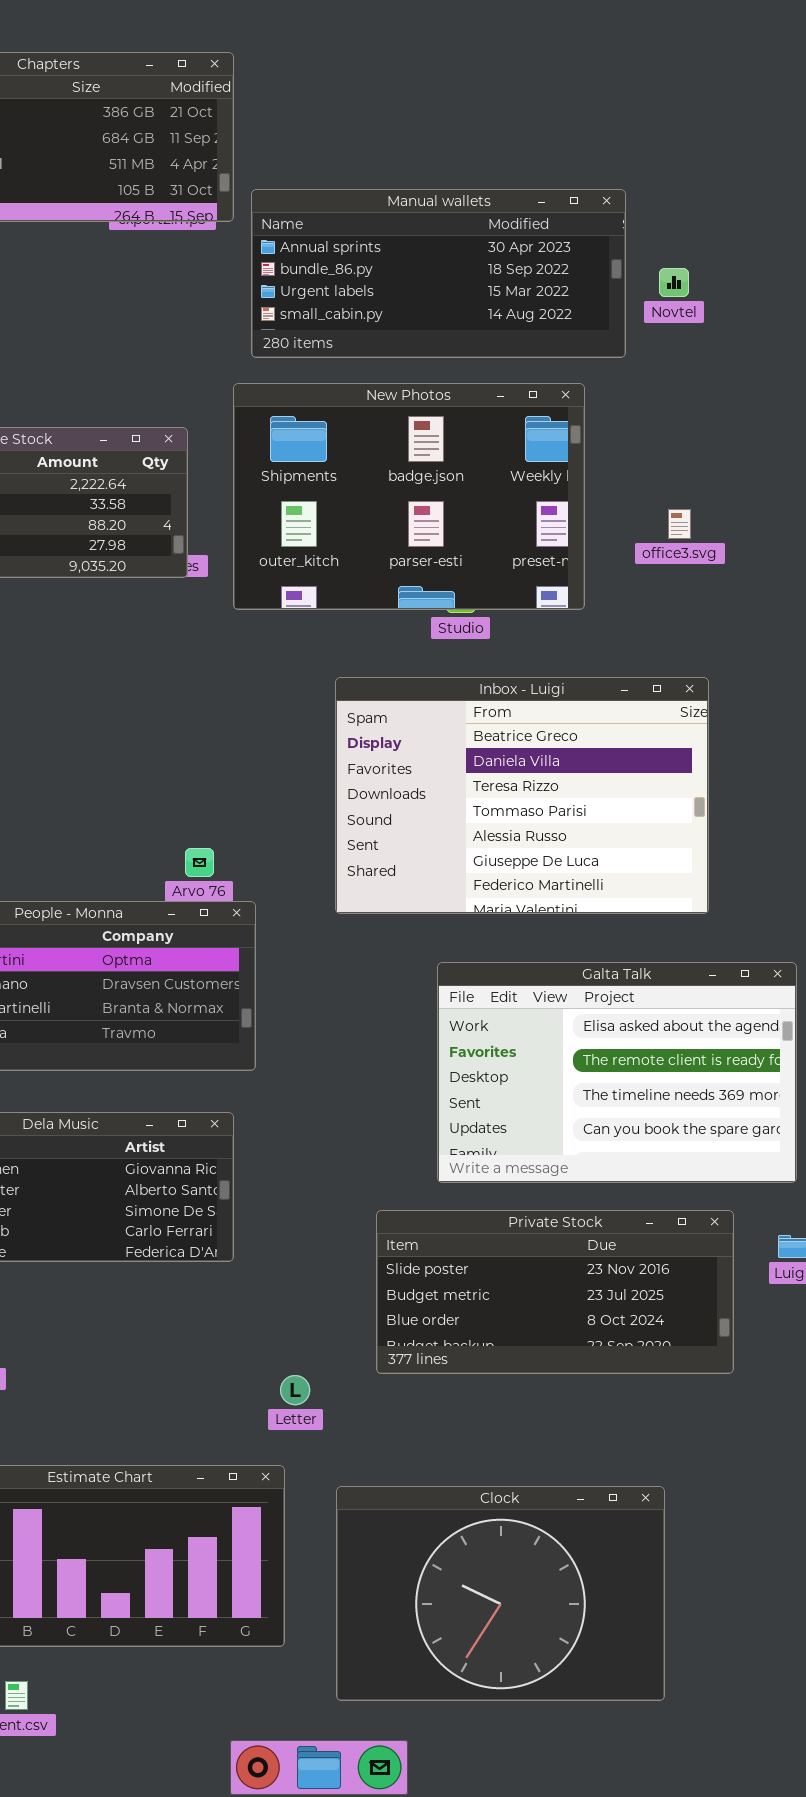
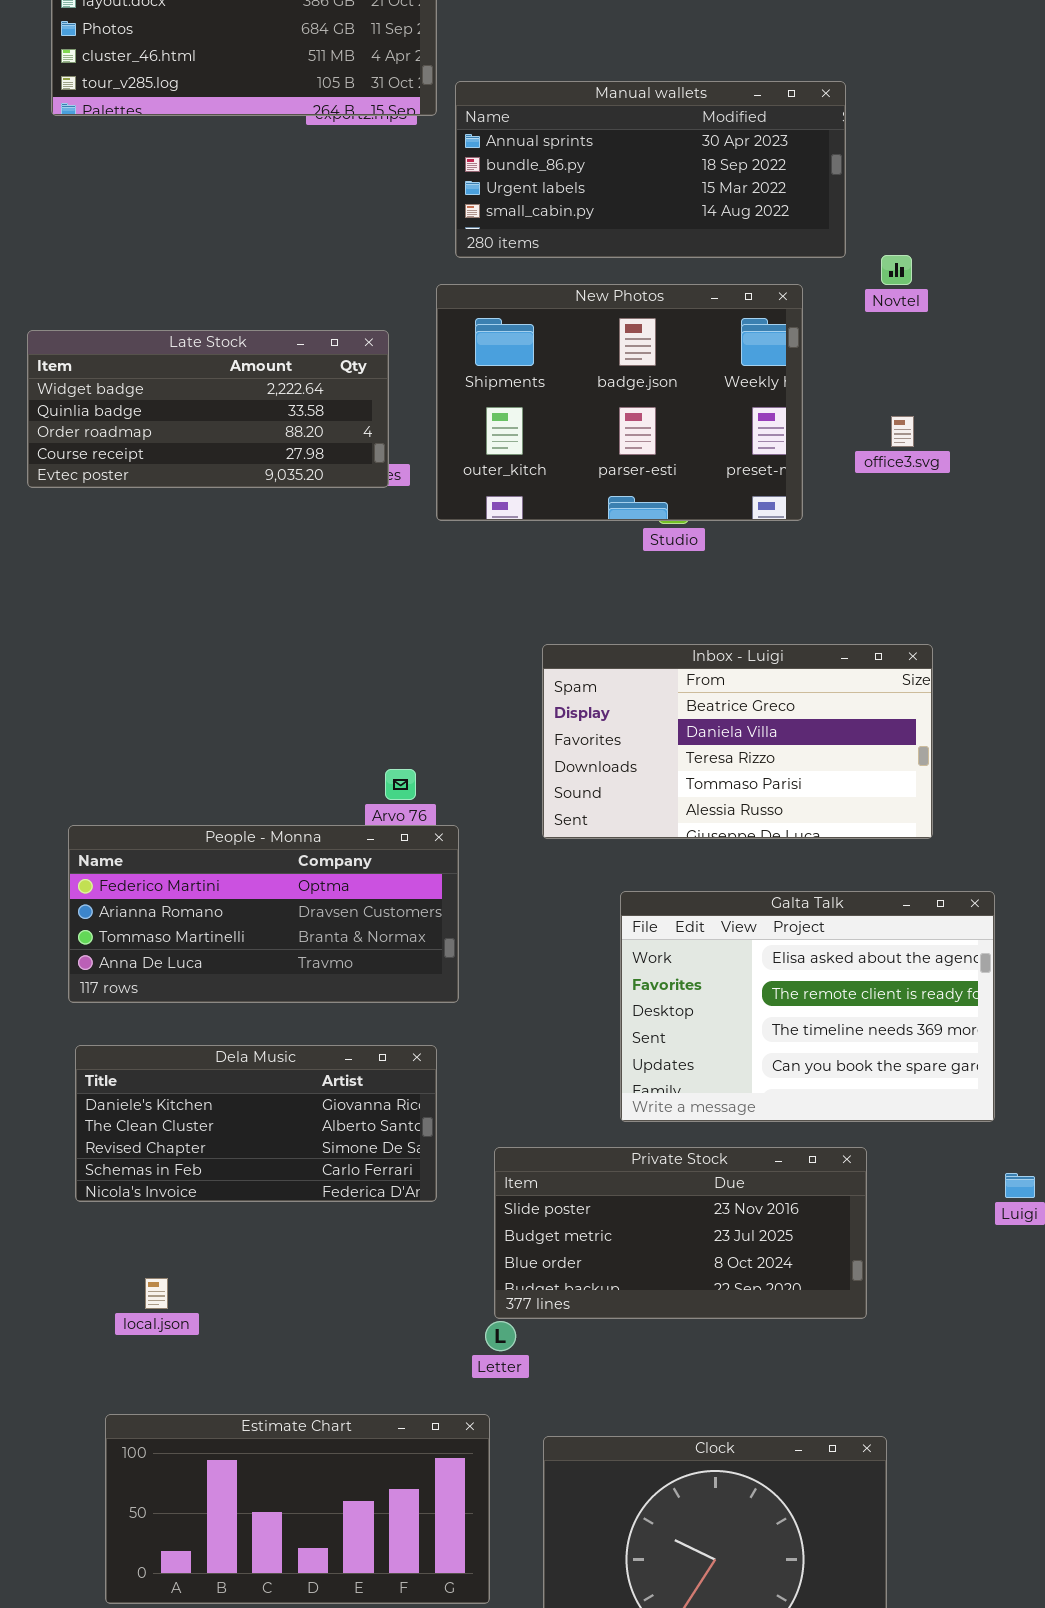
Novtel: [659,268,689,297] -> [881,255,912,285], moved
Inbox - Luigi: [335,677,709,914] -> [542,644,933,839], resized
Galta Talk: [437,962,797,1183] -> [620,891,995,1122], moved
Private Stock: [376,1210,734,1374] -> [494,1147,867,1319], moved

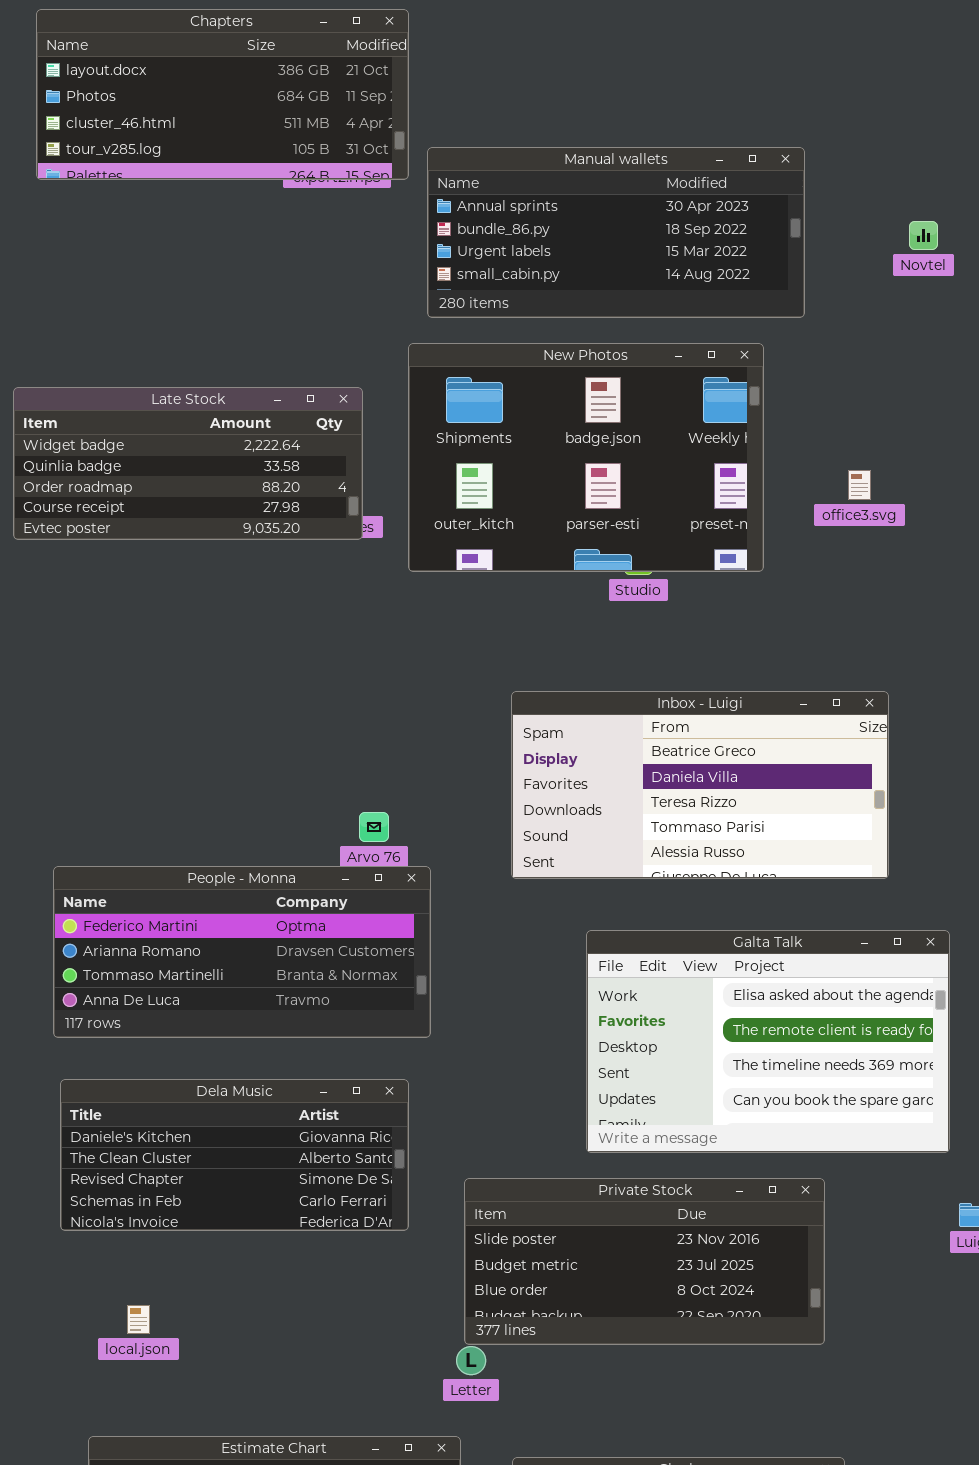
Novtel: [881,255,912,285] -> [909,221,938,250], moved

